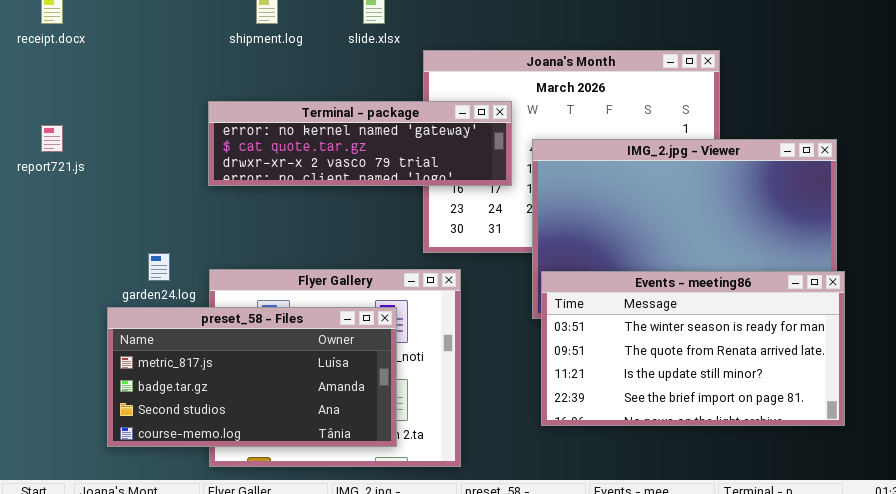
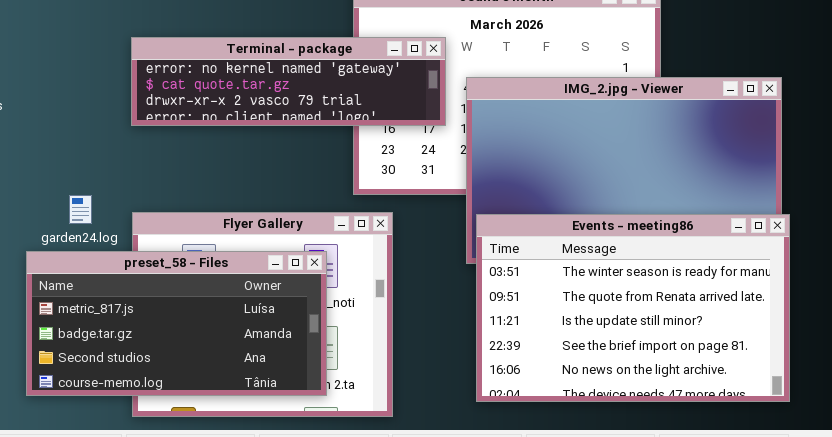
Events - meeting86: [541,271,845,426] -> [476,214,790,402], resized

